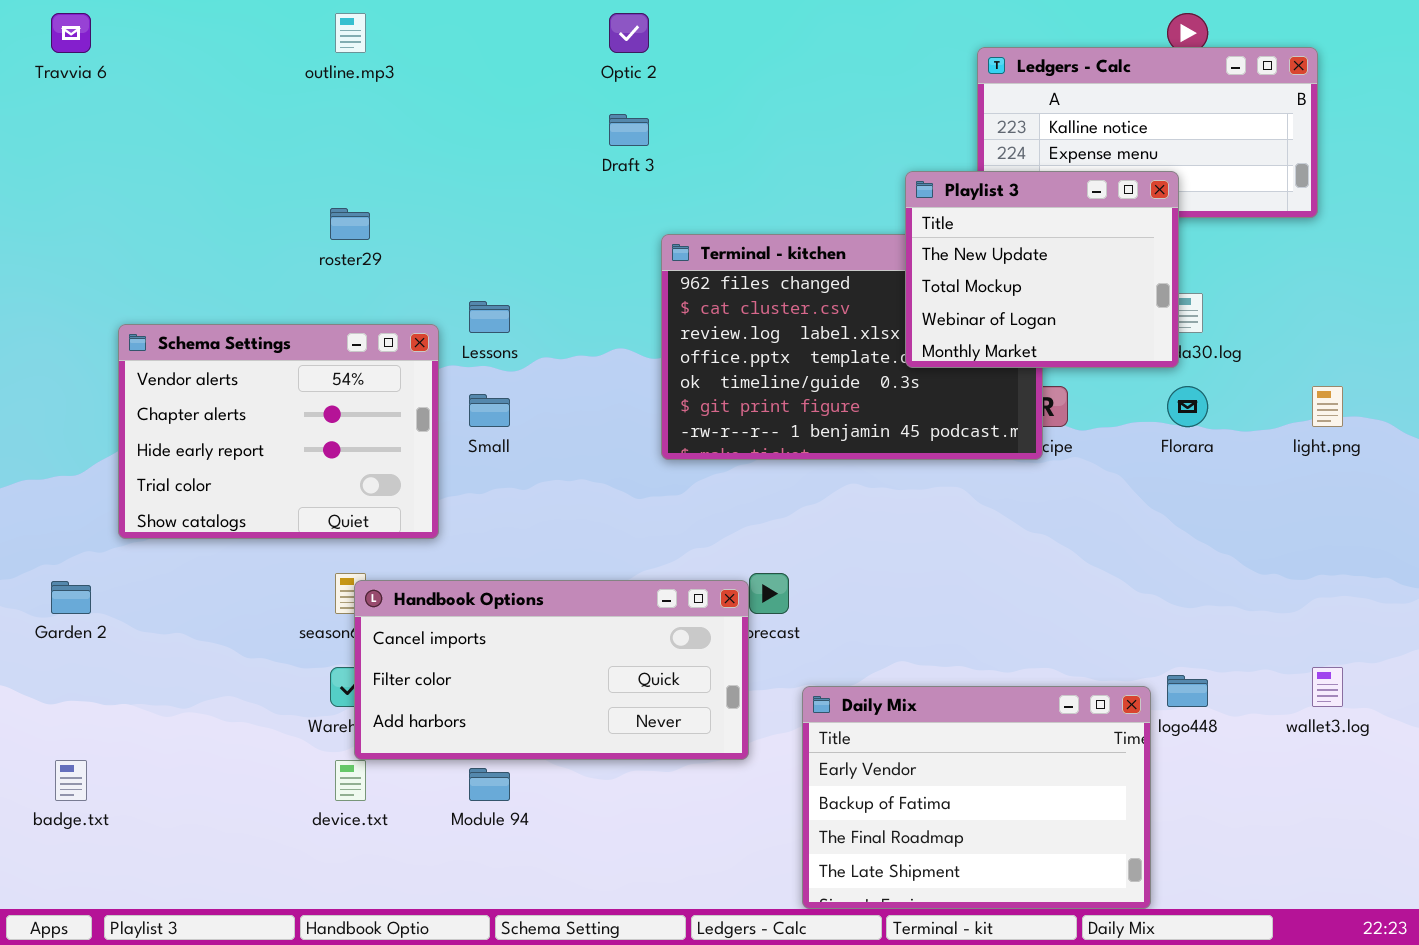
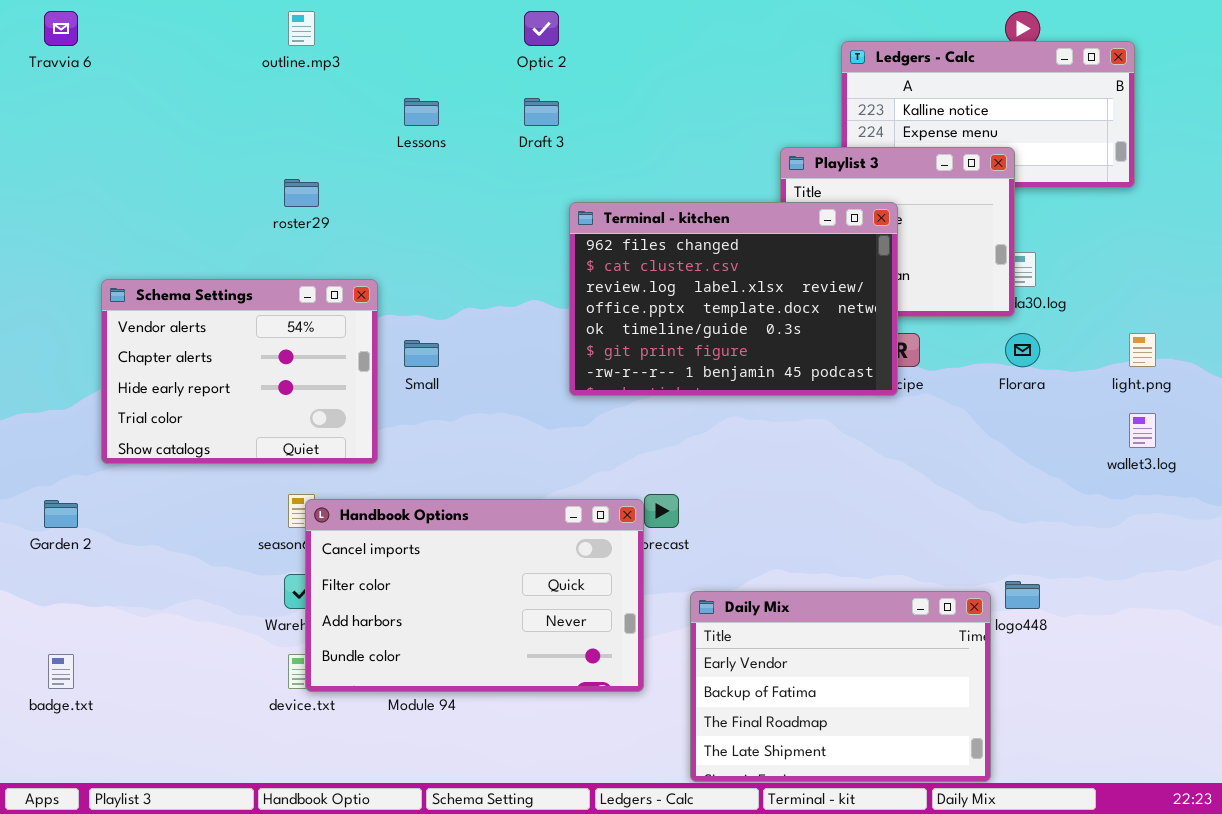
Terminal - kitchen: [661,234,1043,460] -> [569,202,898,396], raised
Lessons: [469,301,510,333] -> [404,98,439,126], moved
Handbook Options: [354,580,749,760] -> [305,499,644,692], resized
wallet3.log: [1312,667,1343,707] -> [1129,413,1156,448], moved

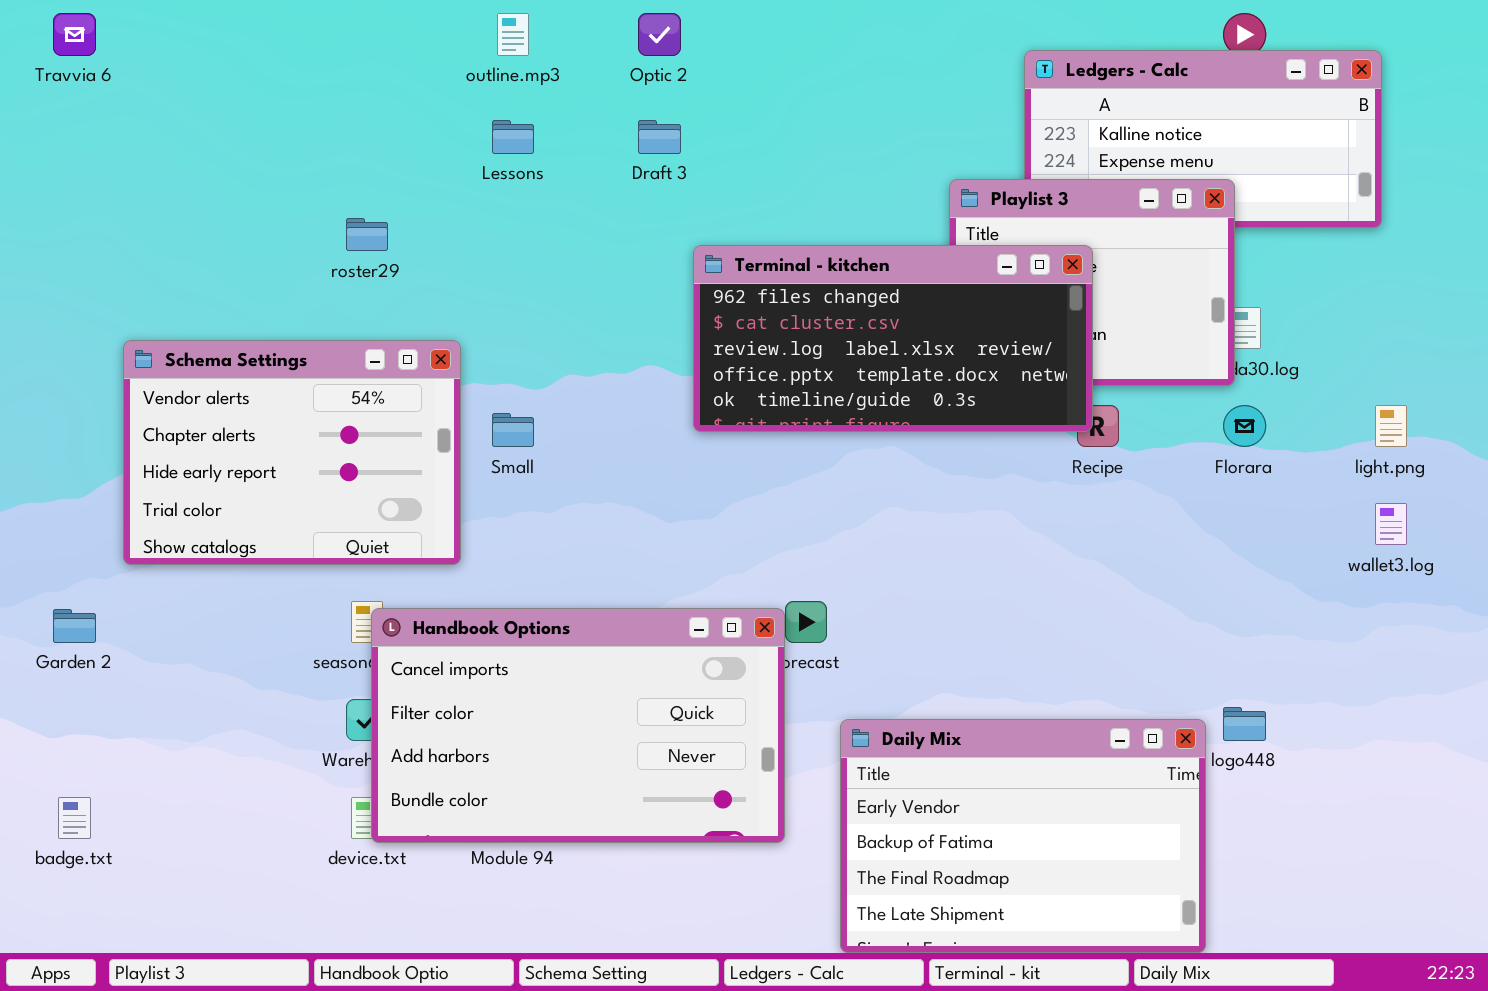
outline.mp3: [288,11,315,46] -> [497,13,529,56], moved
Terminal - kitchen: [569,202,898,396] -> [693,245,1093,432], resized

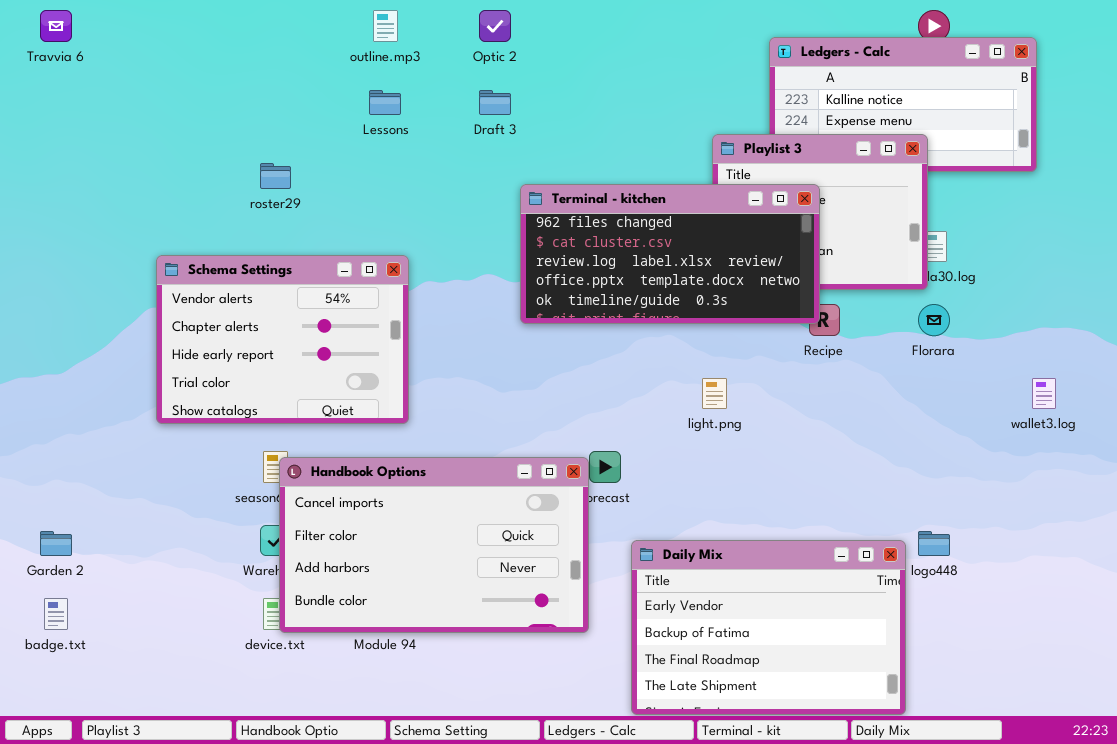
Schema Settings: [123,340,461,565] -> [156,255,409,424], moved
light.png: [1375,405,1407,447] -> [702,378,727,409], moved
Garden 2: [53,609,96,643] -> [40,531,72,556], moved

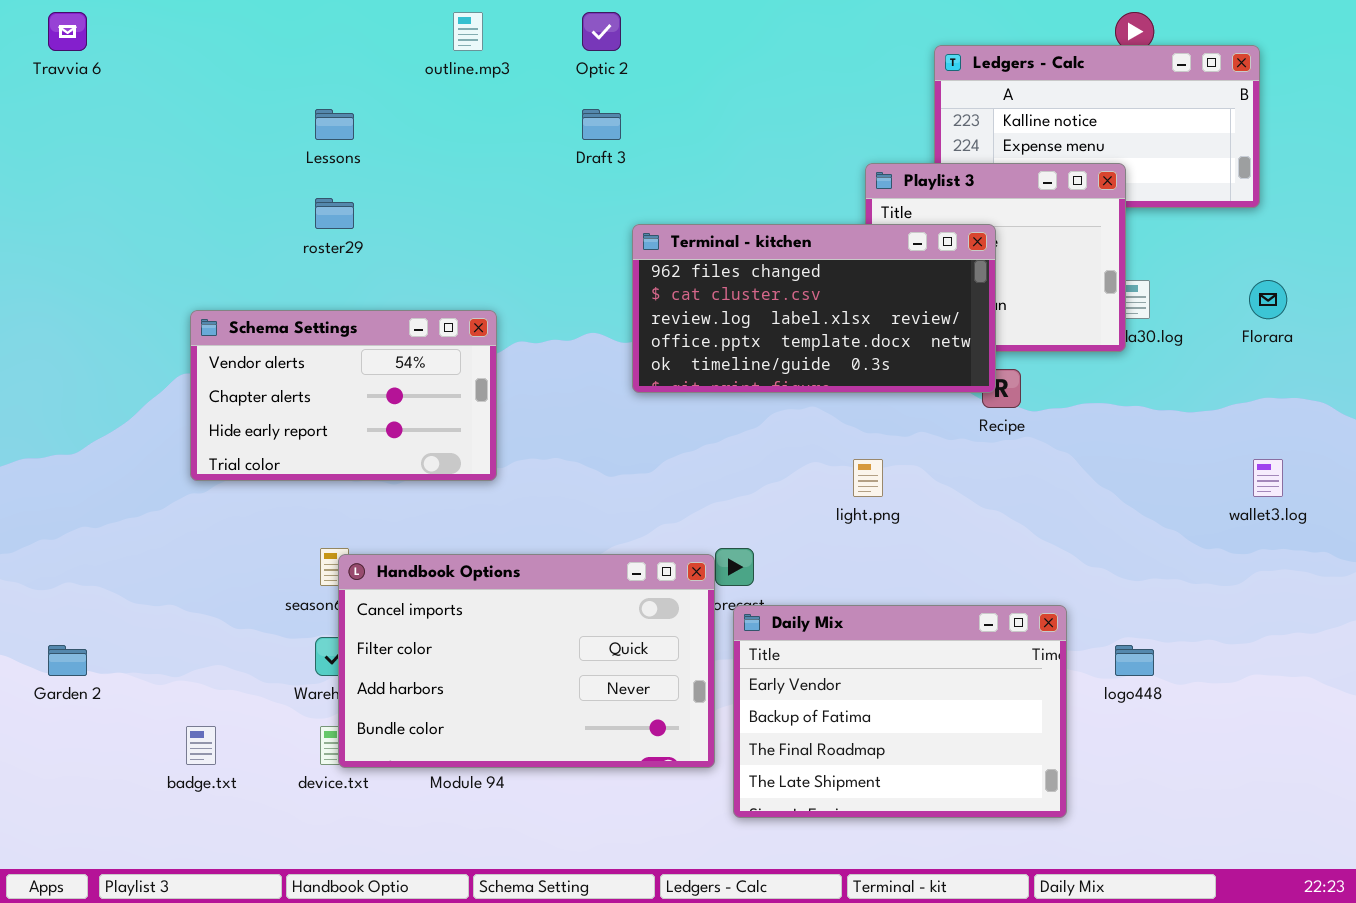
Lessons: [369,90,401,115] -> [315,109,354,140], moved
Schema Settings: [156,255,409,424] -> [190,310,497,481], resized
Florara: [918,304,950,336] -> [1249,280,1287,319], moved
Daily Mix: [631,540,906,715] -> [733,605,1067,818], moved
badge.txt: [44,598,68,630] -> [186,726,216,765], moved

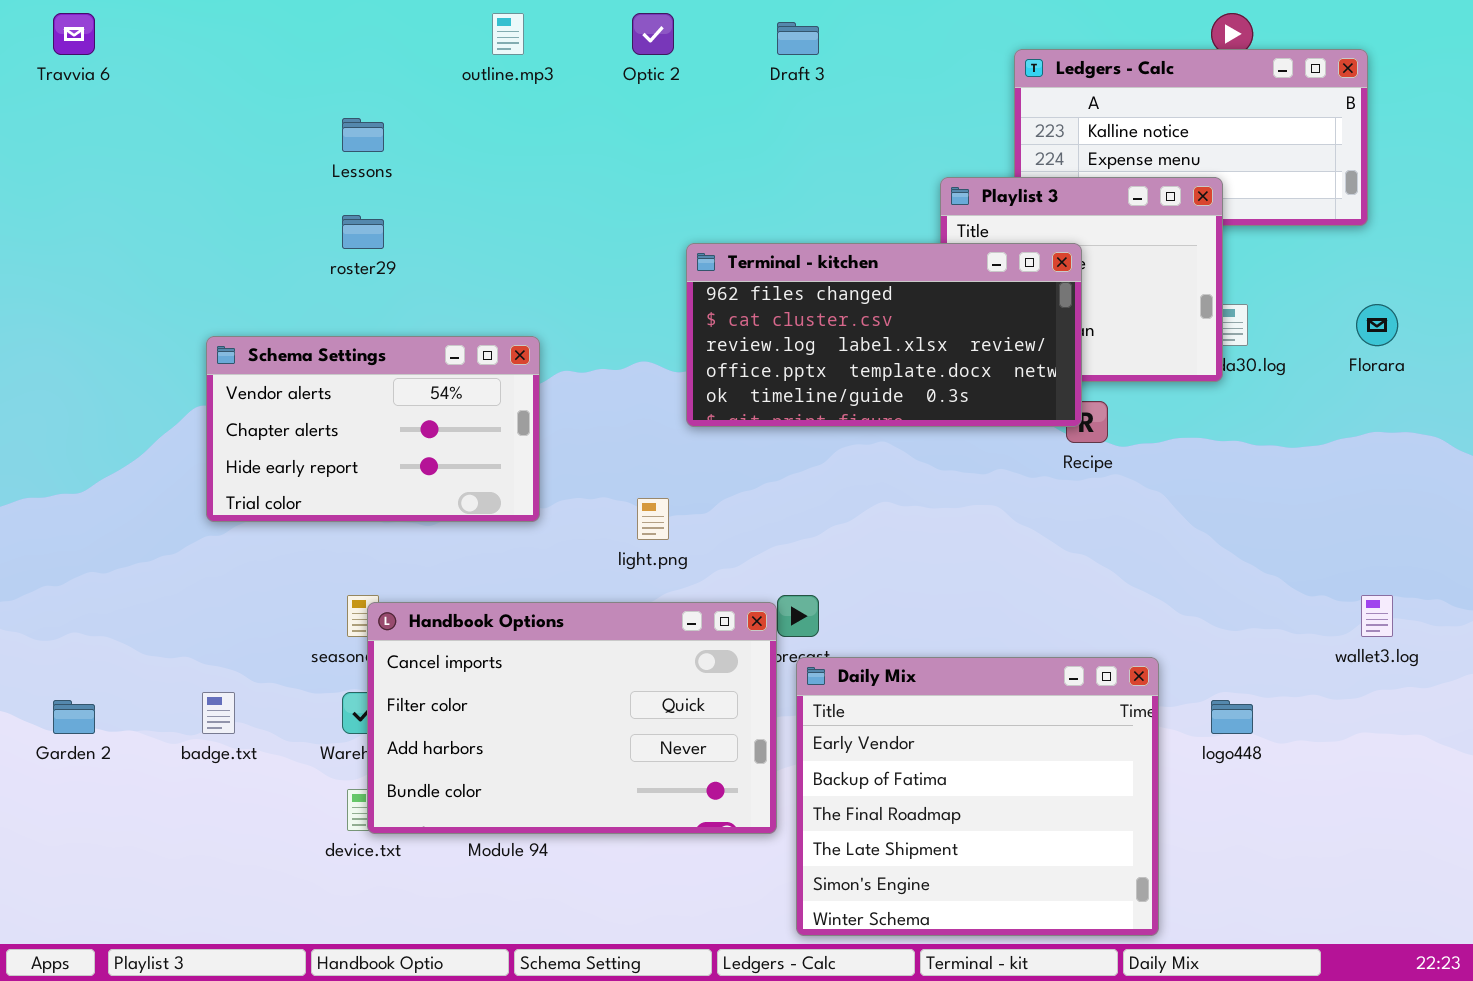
Draft 3: [582,109,621,140] -> [777,22,819,55], moved
light.png: [853,459,883,497] -> [637,498,669,540], moved
wallet3.log: [1253,459,1283,497] -> [1361,595,1393,637], moved
Daily Mix: [733,605,1067,818] -> [796,657,1159,936], resized
badge.txt: [186,726,216,765] -> [202,692,235,734], moved

